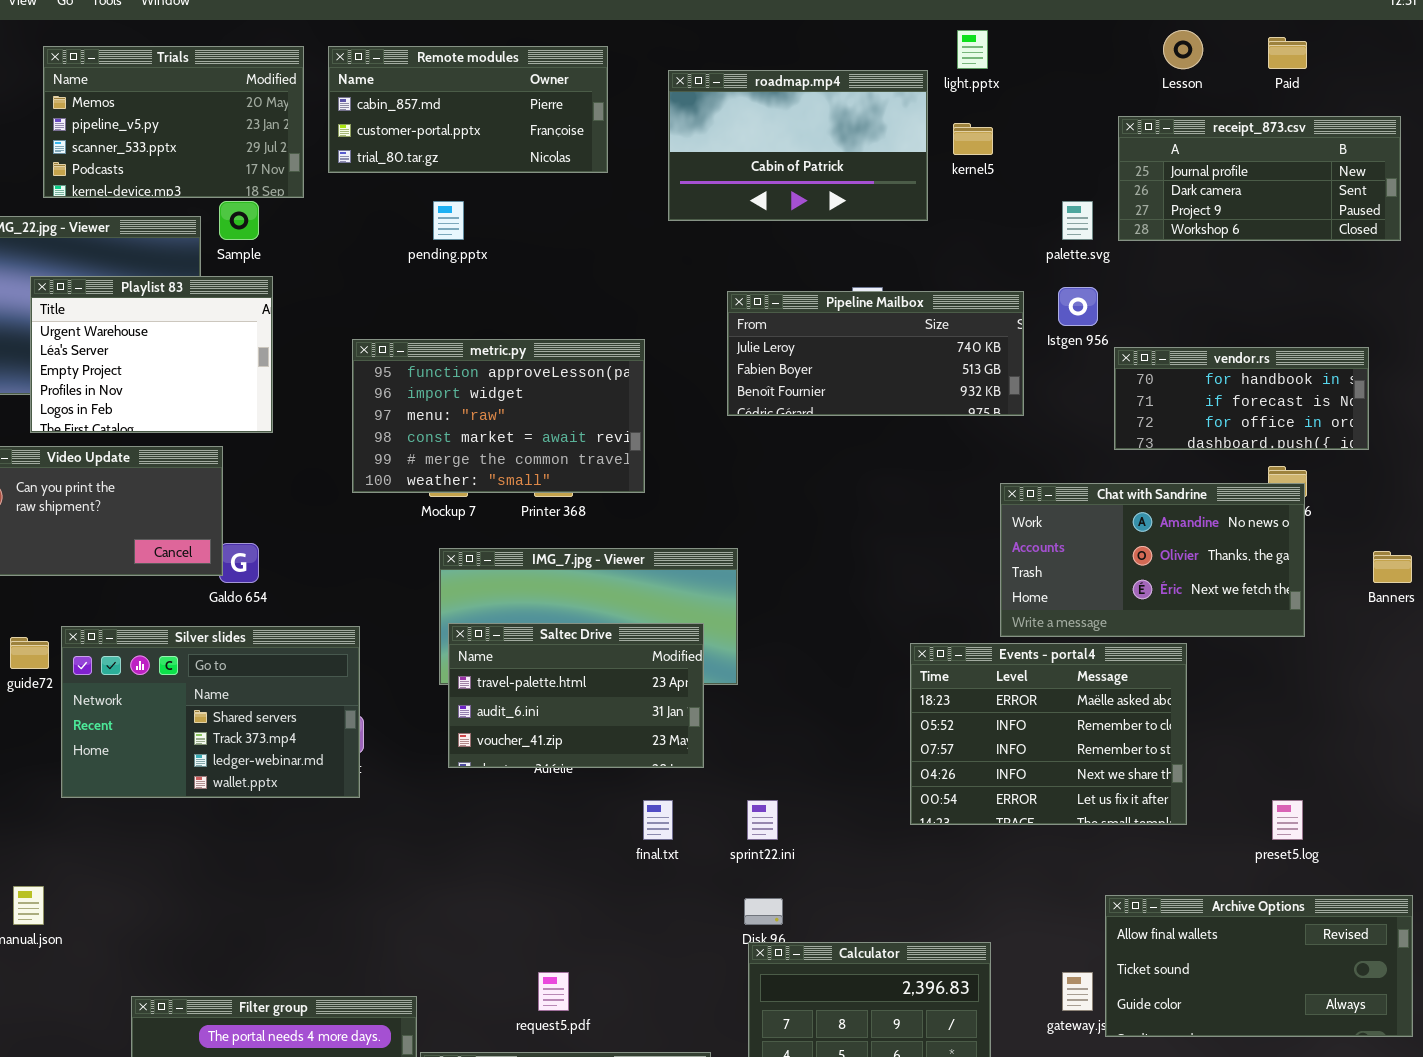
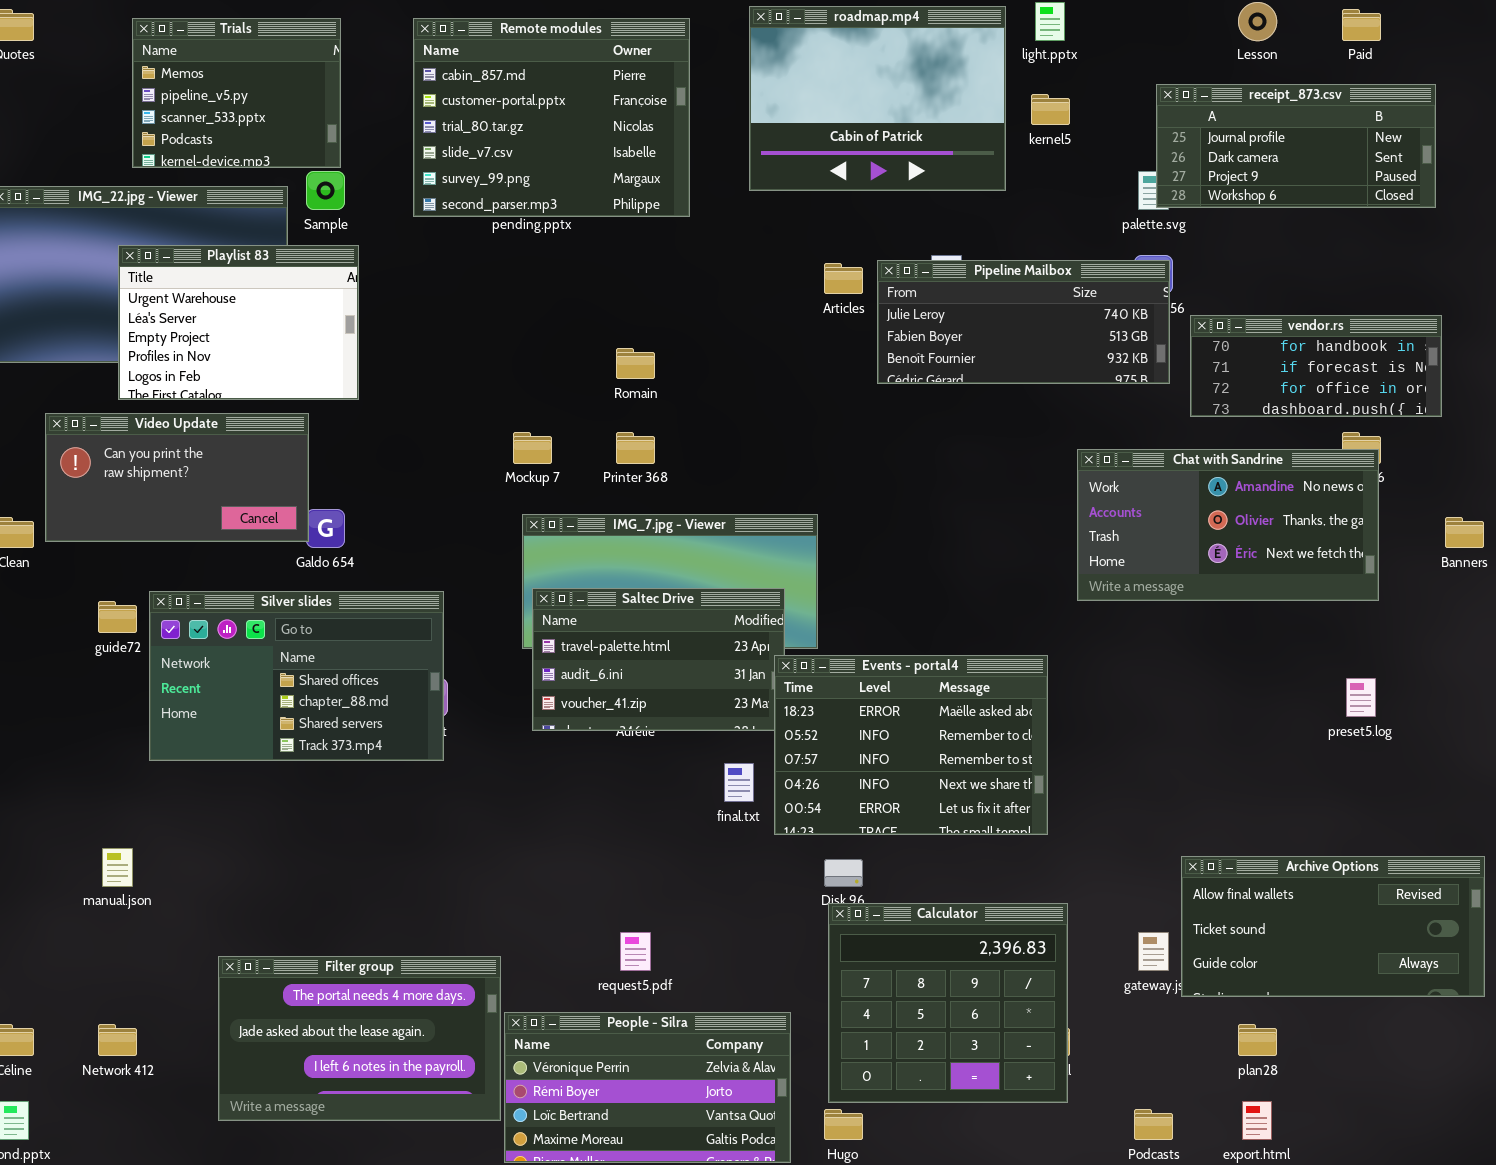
Trials: [43,46,304,198] -> [132,18,341,168], resized
Remote modules: [328,46,608,173] -> [413,18,690,217], resized
roadmap.mp4: [668,70,928,221] -> [749,6,1006,191], resized
receipt_873.csv: [1118,116,1401,241] -> [1156,84,1436,208], moved
Pipeline Mailbox: [727,291,1024,416] -> [877,260,1170,384], moved
metric.py: [352,339,645,493] -> none, closed
Silver slides: [61,626,360,798] -> [149,591,444,761], scrolled up 2 rows
Events - portal4: [910,643,1187,825] -> [774,655,1048,835], moved
preset5.log: [1272,800,1303,840] -> [1346,678,1376,717], moved

